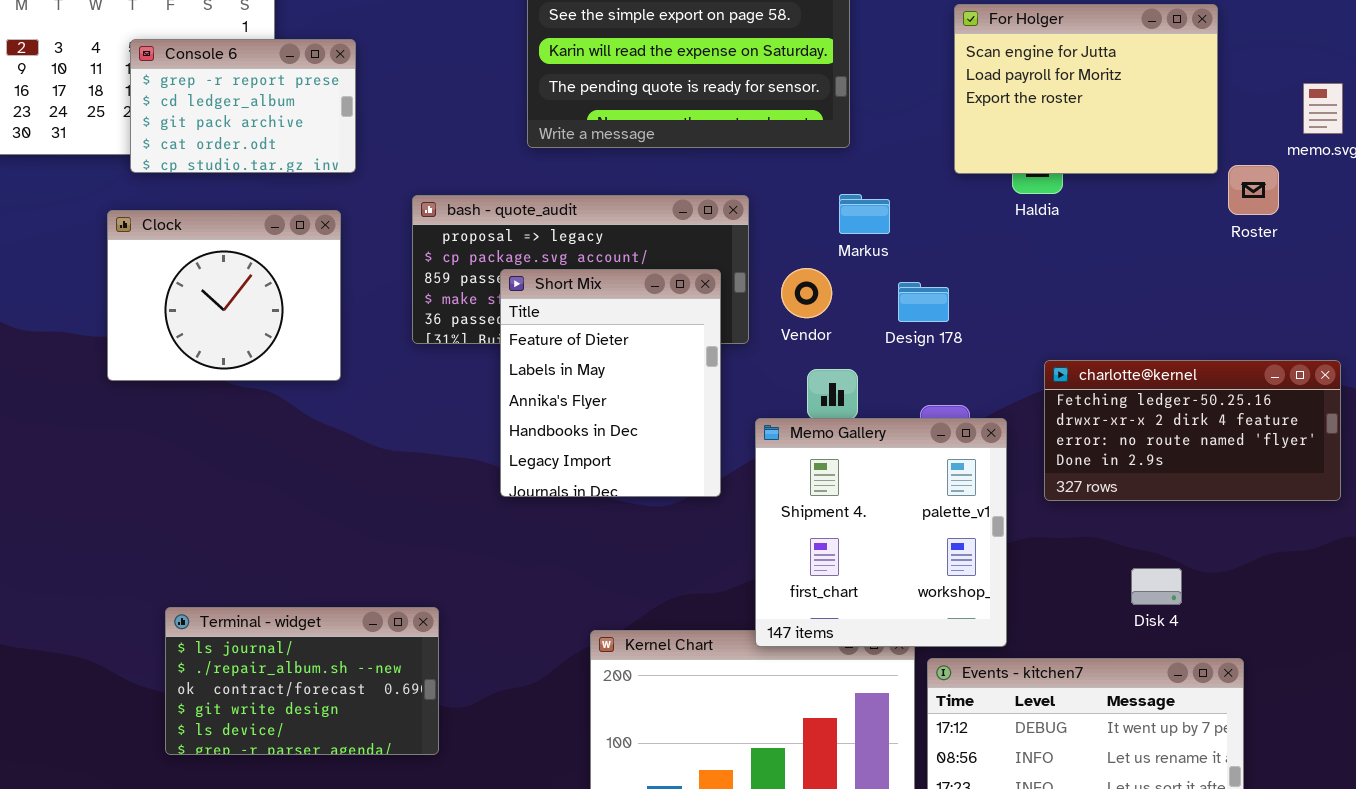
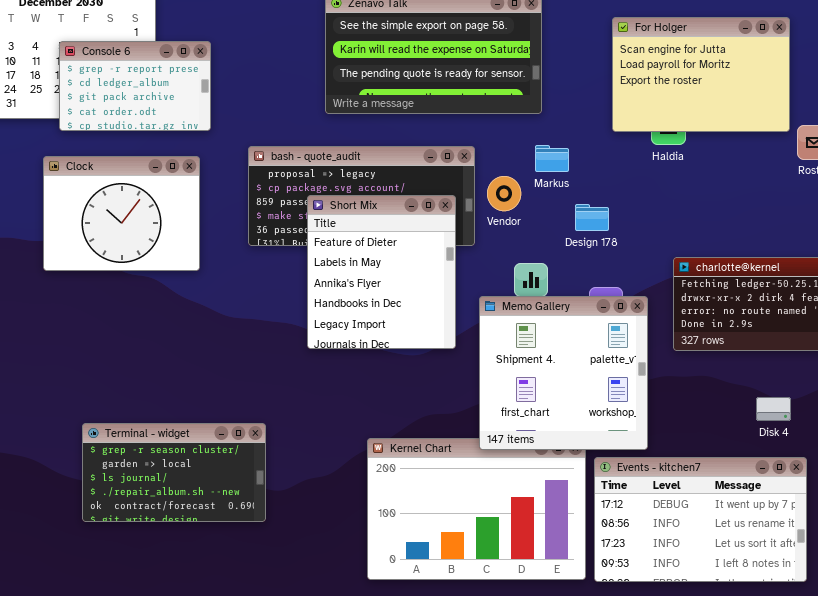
Vendor: [781,268,832,318] -> [487,176,521,211], moved
Disk 4: [1131,568,1182,605] -> [756,397,791,421], moved
Terminal - widget: [165,607,439,755] -> [82,423,266,522], scrolled up 2 rows

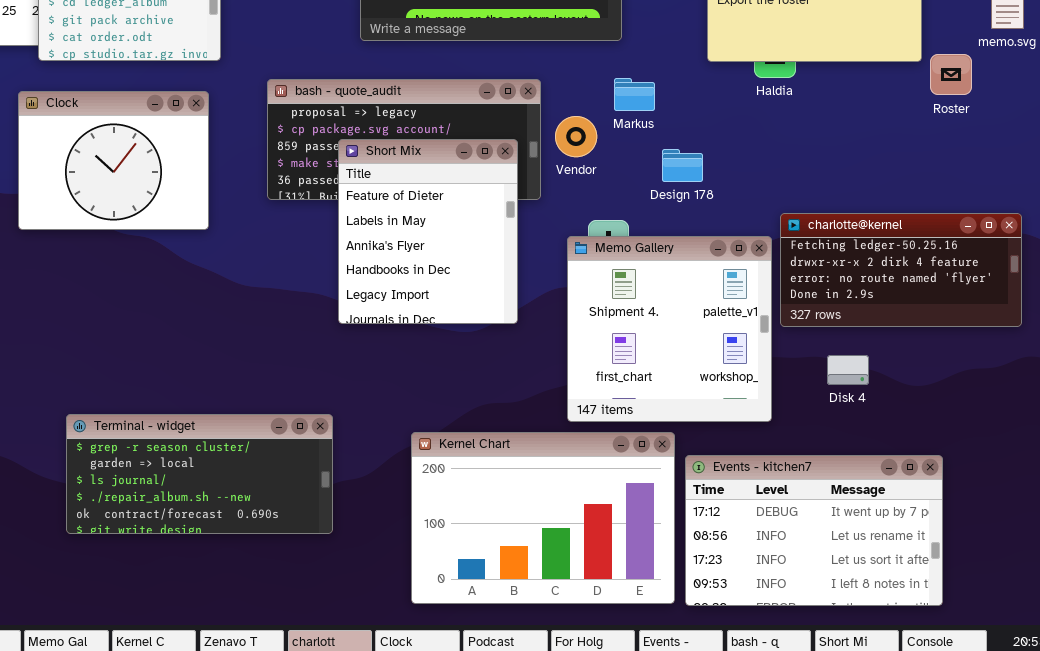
Memo Gallery: [479,296,648,450] -> [567,236,772,422], moved
Disk 4: [756,397,791,421] -> [827,355,869,385], moved
Terminal - widget: [82,423,266,522] -> [66,414,333,534], resized

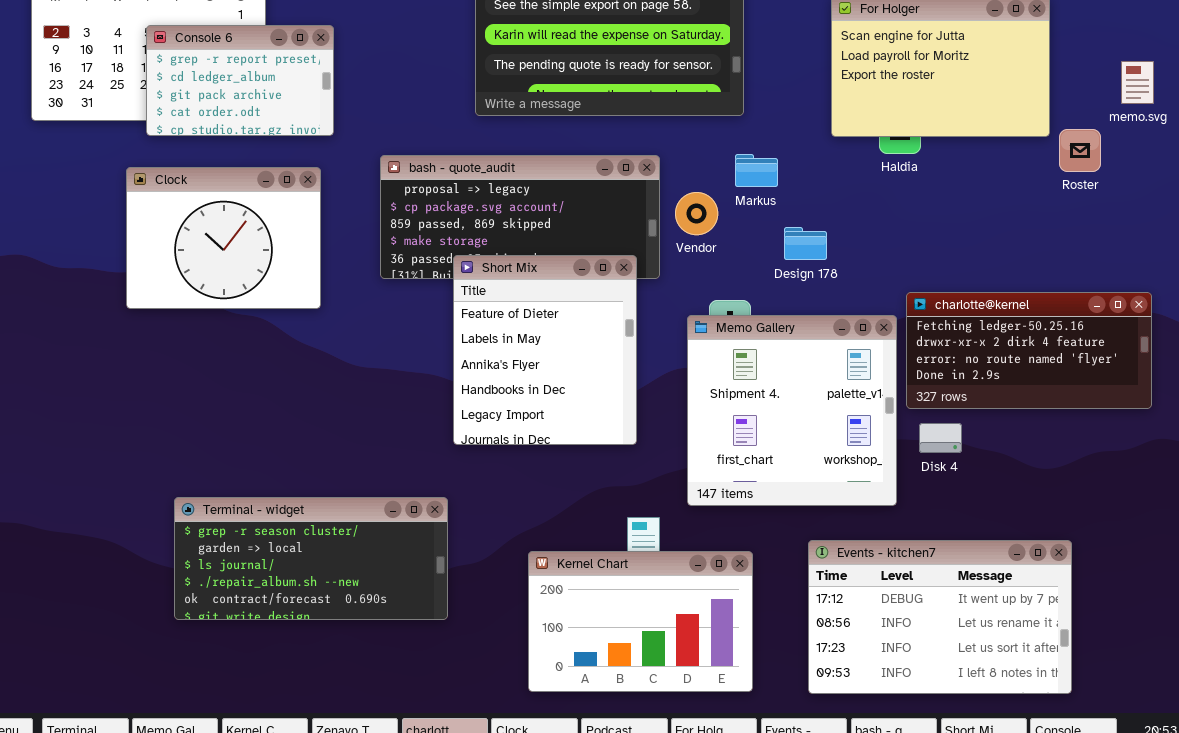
Short Mix: [338,139,518,324] -> [453,255,637,445], moved
Disk 4: [827,355,869,385] -> [919,423,962,453], moved
Kernel Chart: [411,432,675,604] -> [528,551,753,692], resized

